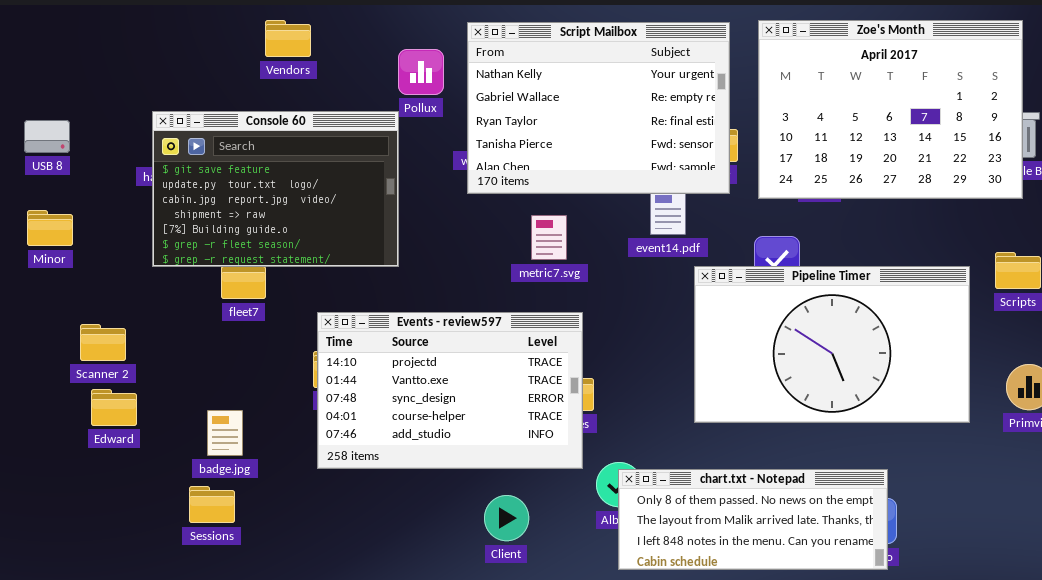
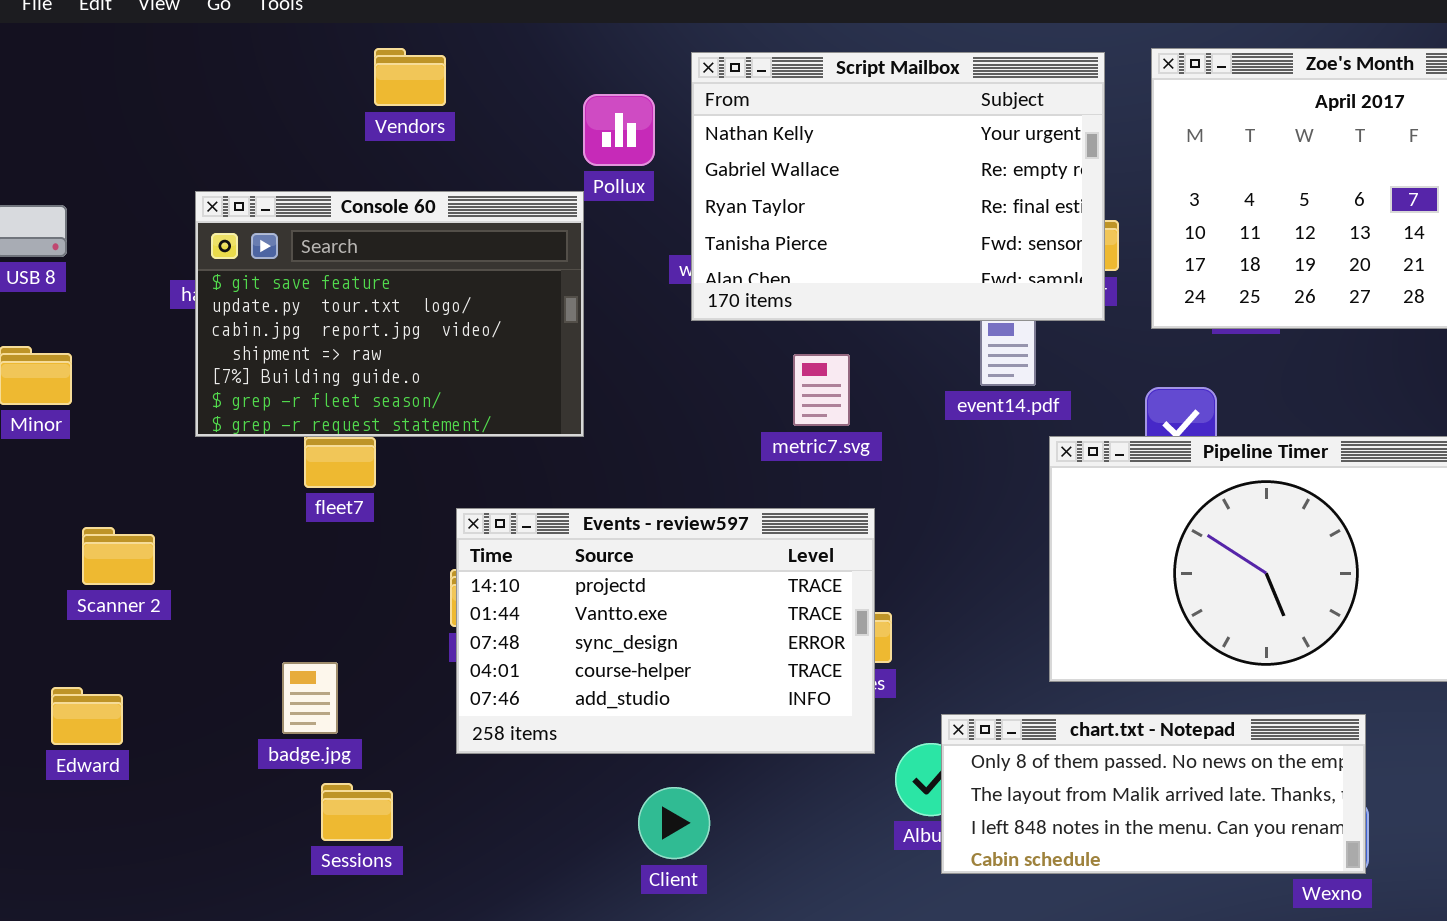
Edward: [91,389,137,426] -> [51,687,123,745], moved
chart.txt - Notepad: [618,469,888,570] -> [941,714,1366,874], moved
Sessions: [189,486,235,523] -> [321,783,393,841], moved
Client: [484,495,529,541] -> [638,787,710,859], moved

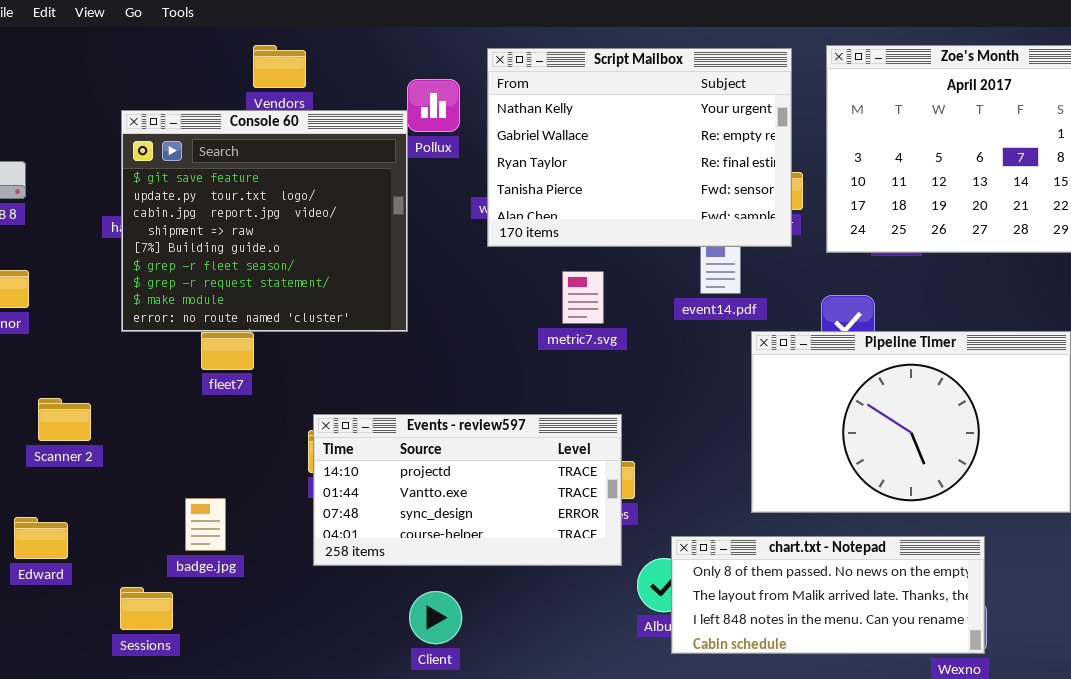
Console 60: [195,191,584,437] -> [121,110,408,332], resized
Events - review597: [456,508,875,754] -> [313,414,622,566], resized
Sessions: [321,783,393,841] -> [120,587,173,630], moved
Client: [638,787,710,859] -> [409,591,462,644], moved

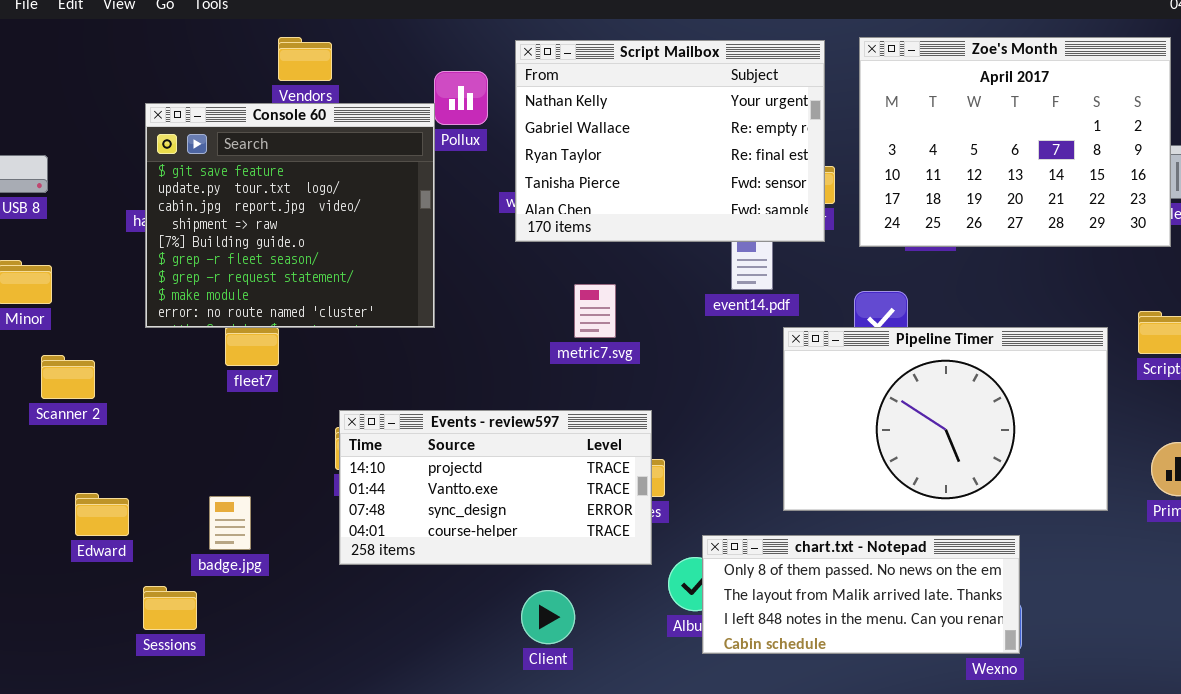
metric7.svg: [562,271,604,324] -> [574,284,616,338], moved
Scanner 2: [38,398,91,441] -> [41,355,95,399], moved
Edward: [14,517,68,559] -> [75,493,129,536], moved
Client: [409,591,462,644] -> [521,590,575,644], moved

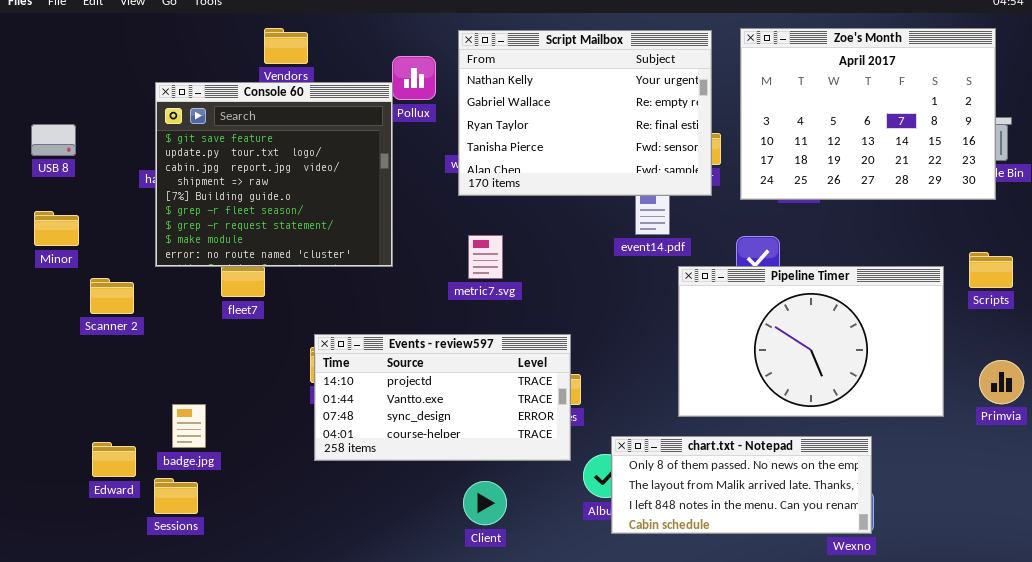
metric7.svg: [574,284,616,338] -> [468,235,503,279], moved
Scanner 2: [41,355,95,399] -> [90,278,134,314], moved
Edward: [75,493,129,536] -> [92,442,136,477], moved
badge.jpg: [209,496,251,550] -> [172,404,206,448], moved

